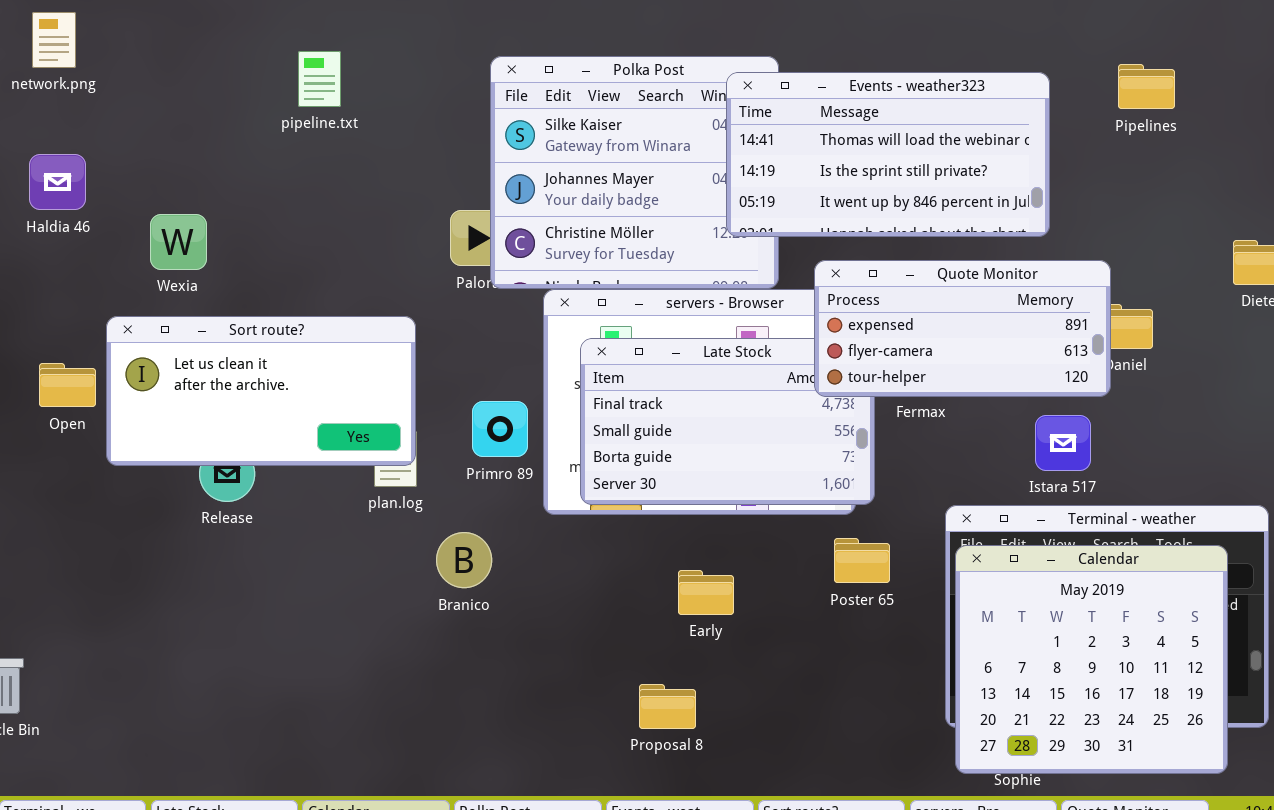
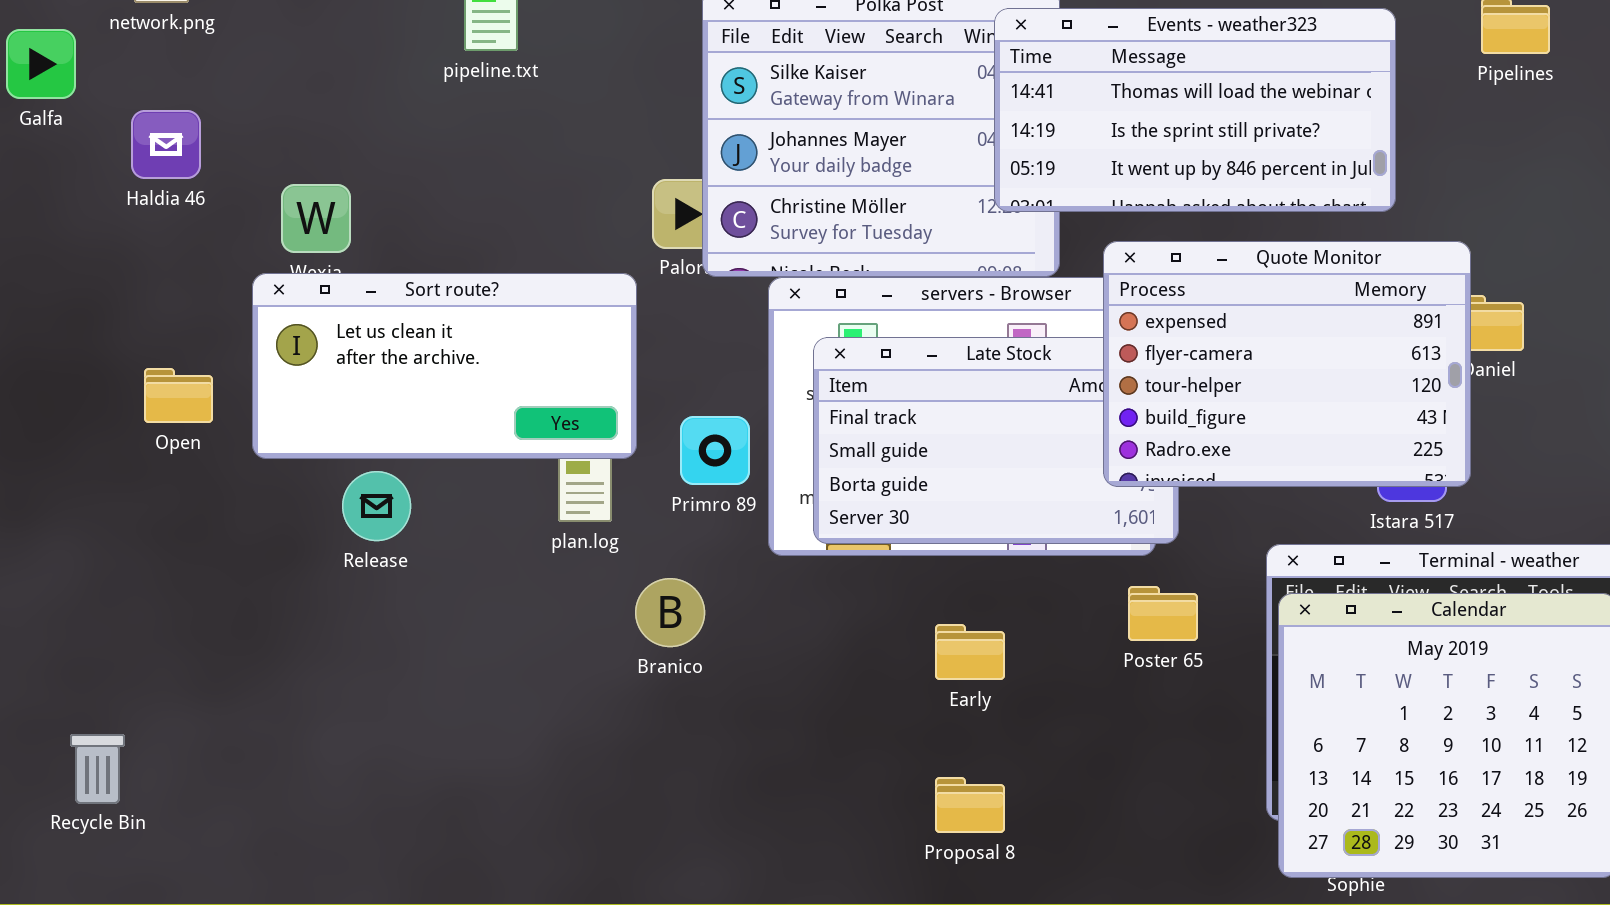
Quote Monitor: [814,260,1111,397] -> [1103,241,1471,487], resized
Sort route?: [106,316,416,466] -> [252,273,637,459], moved
Proposal 8: [639,684,696,729] -> [935,777,1005,833], moved

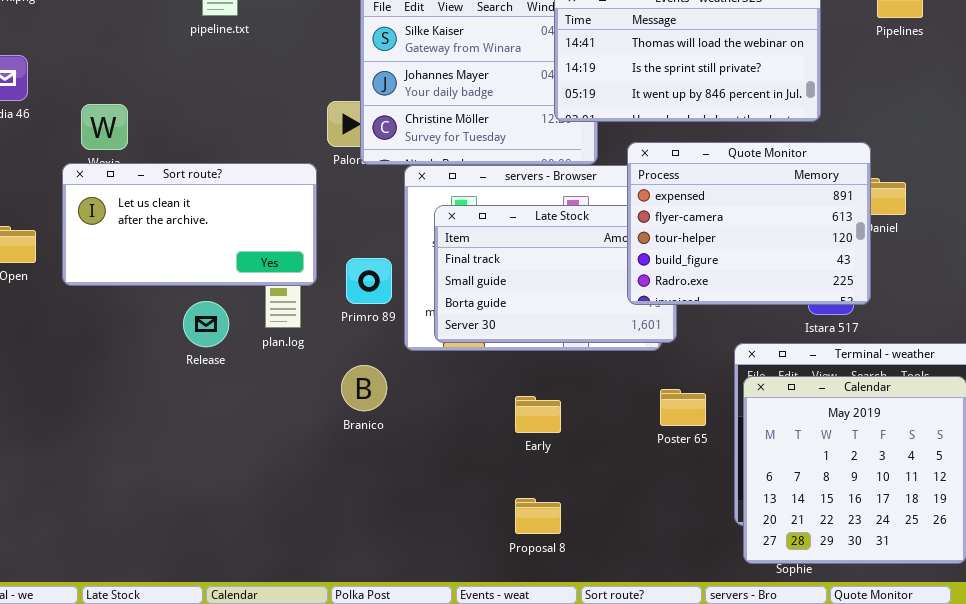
Release: [342,471,411,541] -> [183,301,229,347], moved
Branico: [635,578,705,647] -> [341,365,387,411], moved
Poster 65: [1128,586,1198,641] -> [660,389,706,426], moved

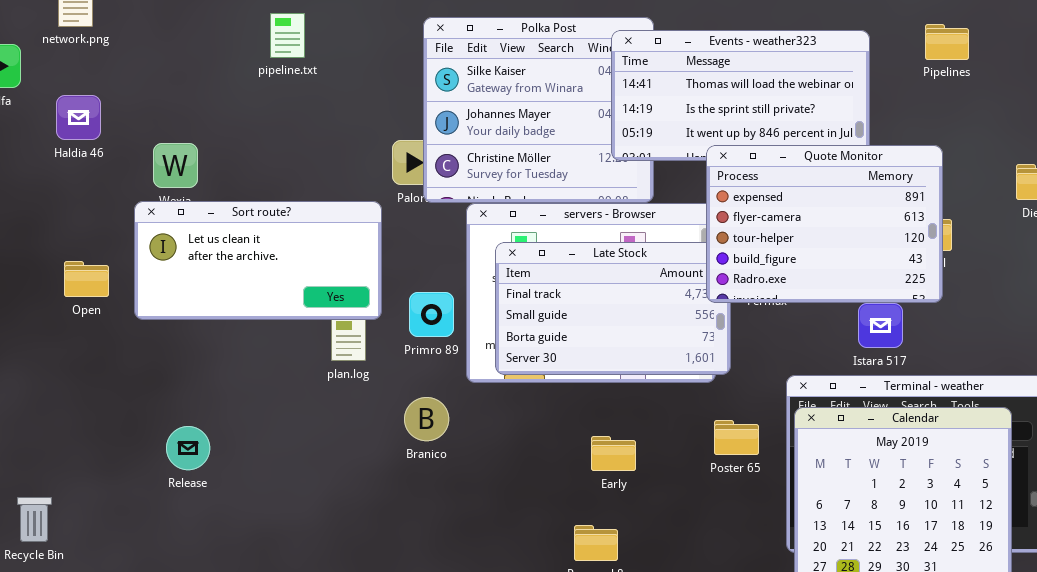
Quote Monitor: [627,142,871,305] -> [706,145,943,303], moved
Release: [183,301,229,347] -> [166,426,210,470], moved
Early: [515,396,561,433] -> [591,436,636,471], moved

